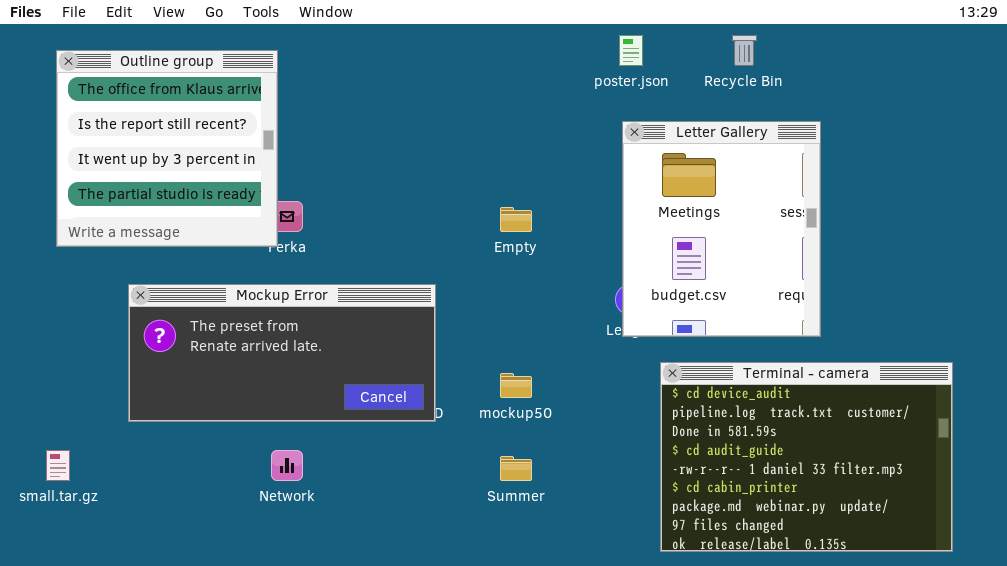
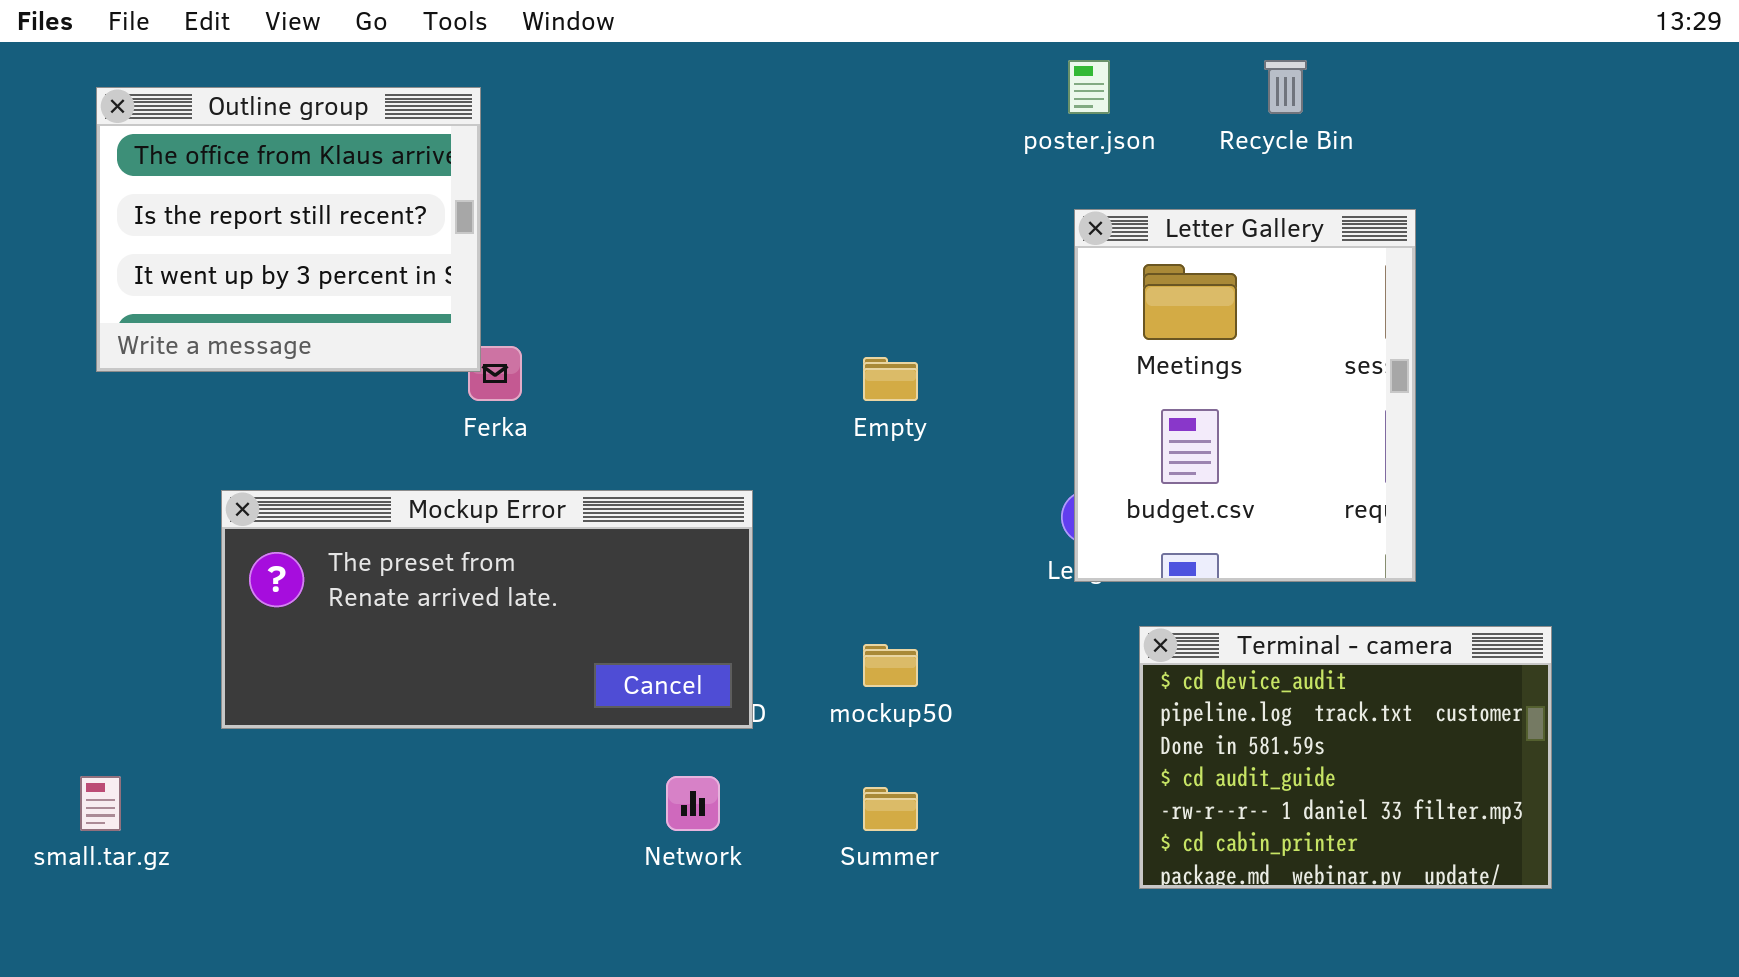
Outline group: [56,50,278,247] -> [96,87,481,372], resized
Terminal - camera: [660,362,953,552] -> [1139,626,1552,889], resized
Network: [271,450,303,481] -> [666,776,720,831], moved

